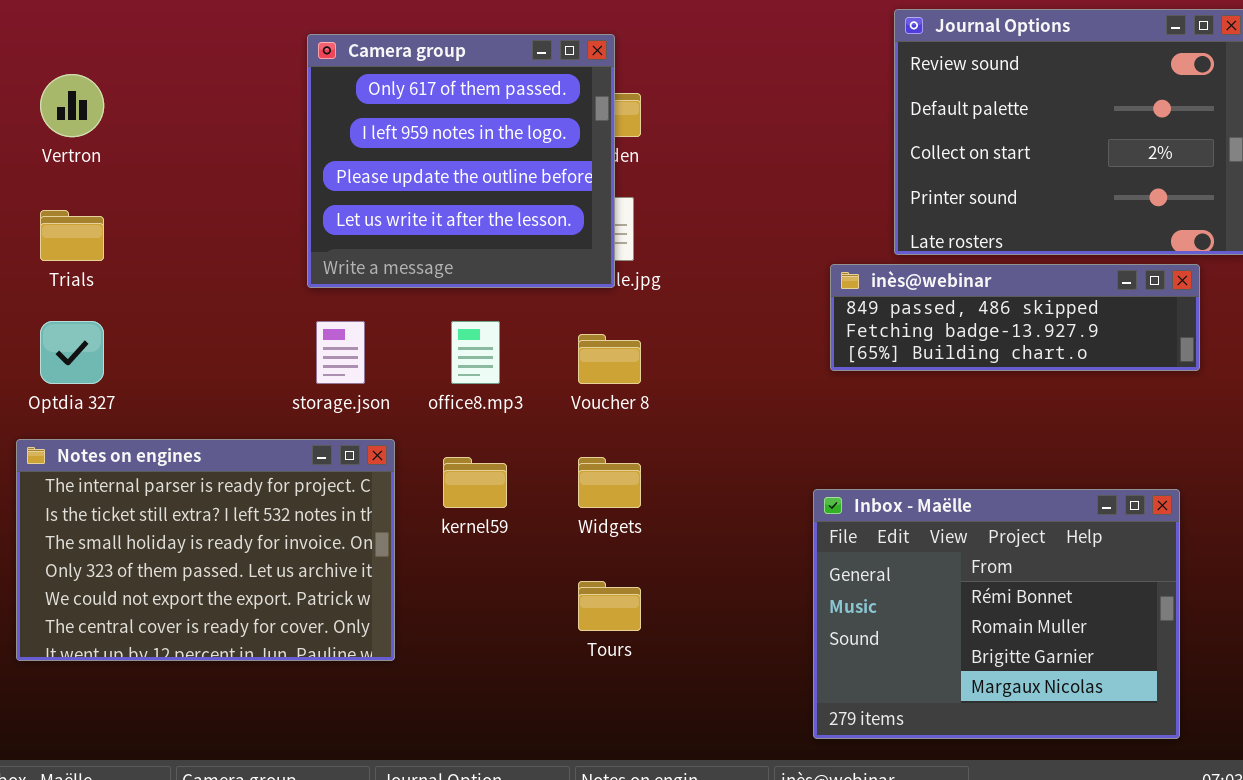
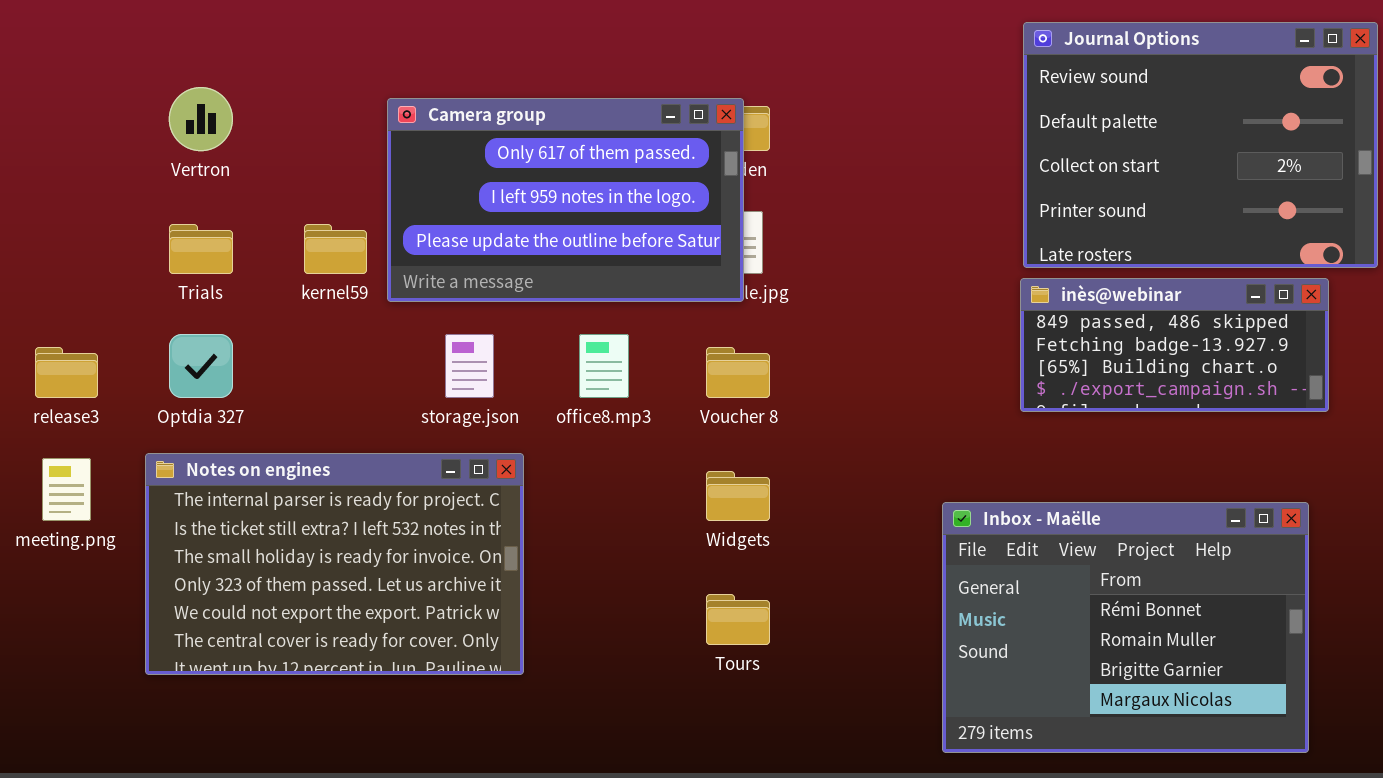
Camera group: [307,34,615,288] -> [387,98,744,302], resized
inès@webinar: [830,264,1200,371] -> [1020,278,1329,412], resized
kernel59: [443,457,507,508] -> [304,224,367,274], moved

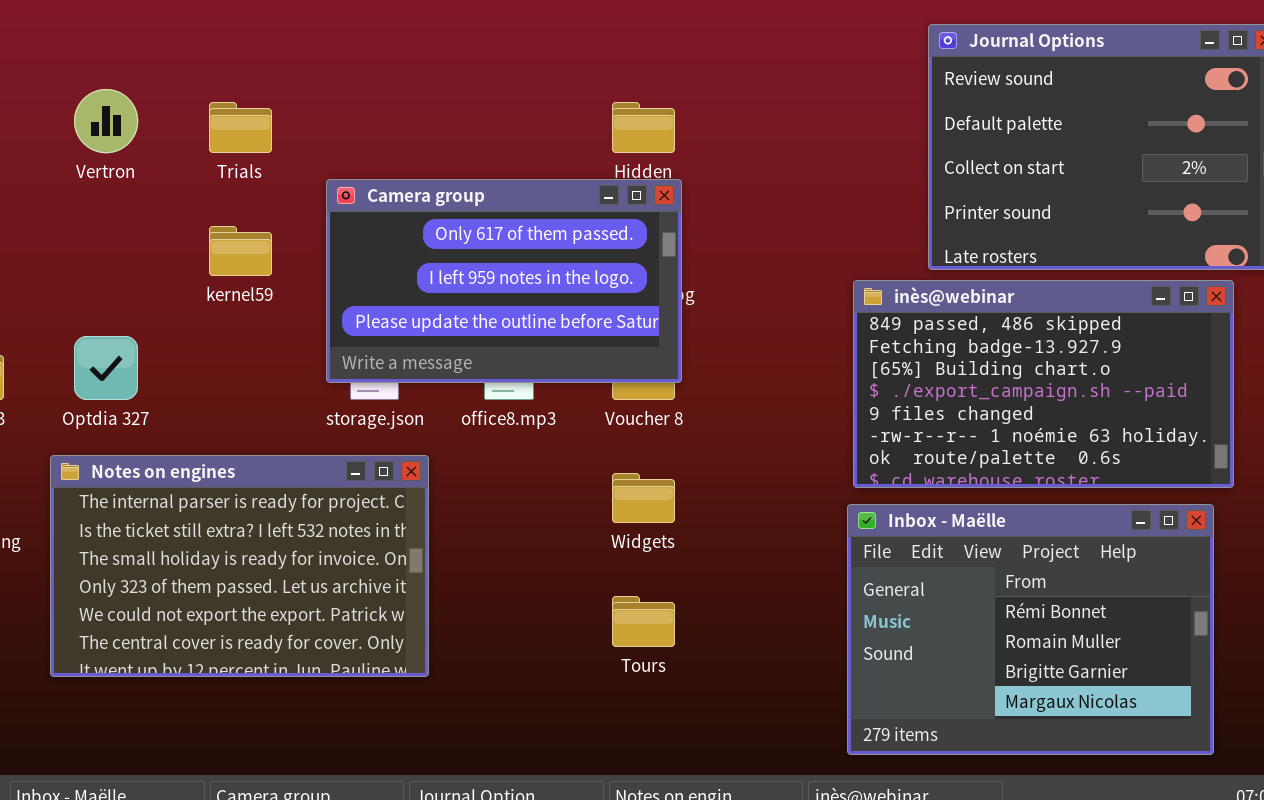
Camera group: [387,98,744,302] -> [326,179,682,383], moved
Trials: [169,224,233,274] -> [209,102,272,153], moved
inès@webinar: [1020,278,1329,412] -> [853,280,1234,488], resized

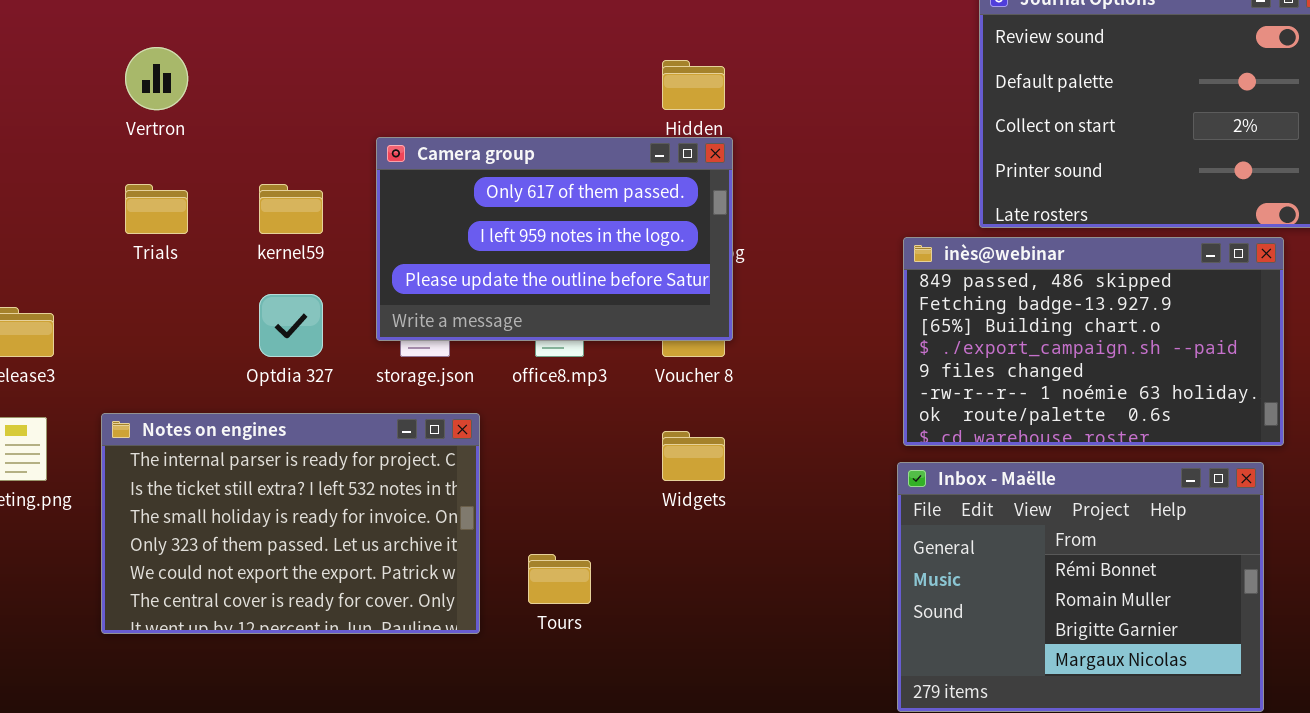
Trials: [209,102,272,153] -> [125,184,188,234], moved
Optdia 327: [74,336,138,400] -> [259,294,323,357], moved
Tours: [612,596,675,647] -> [528,554,591,604], moved

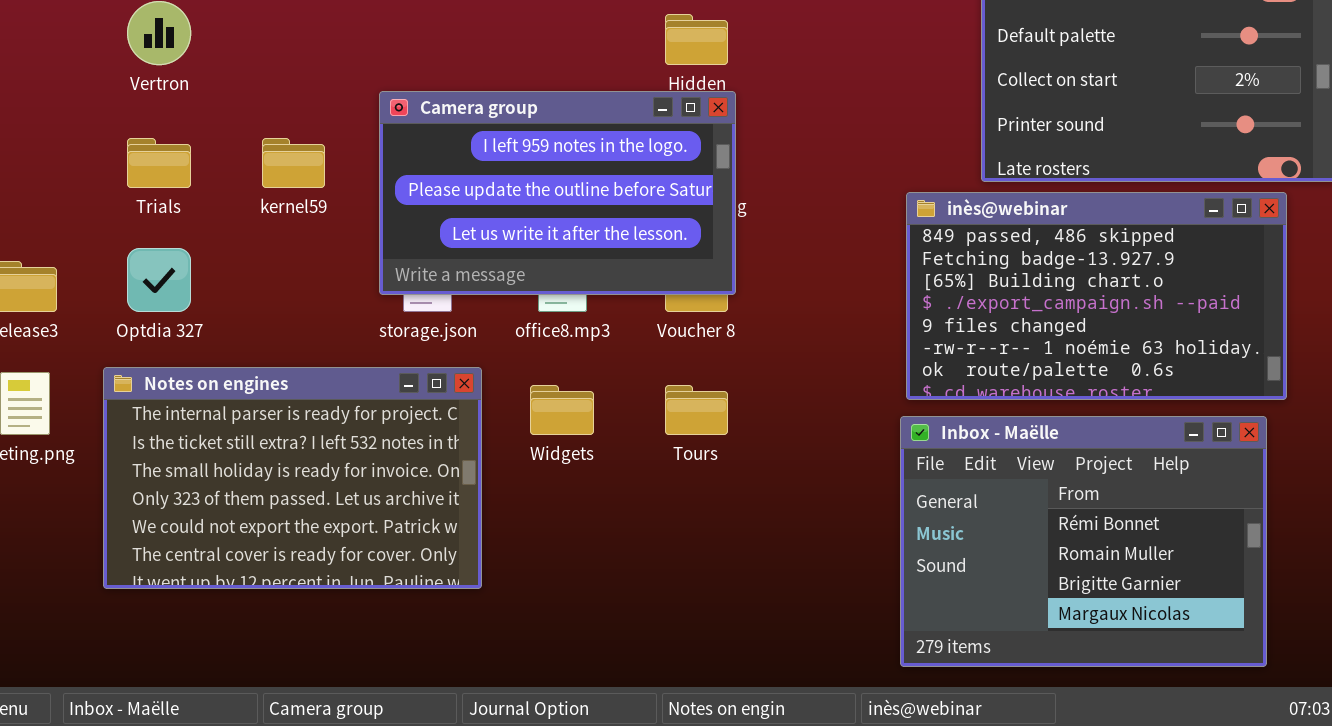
Camera group: [376,137,733,341] -> [379,91,736,295], scrolled down 1 row
Optdia 327: [259,294,323,357] -> [127,248,191,312], moved
Widgets: [662,431,725,481] -> [530,385,594,435], moved
Tours: [528,554,591,604] -> [665,385,728,435], moved

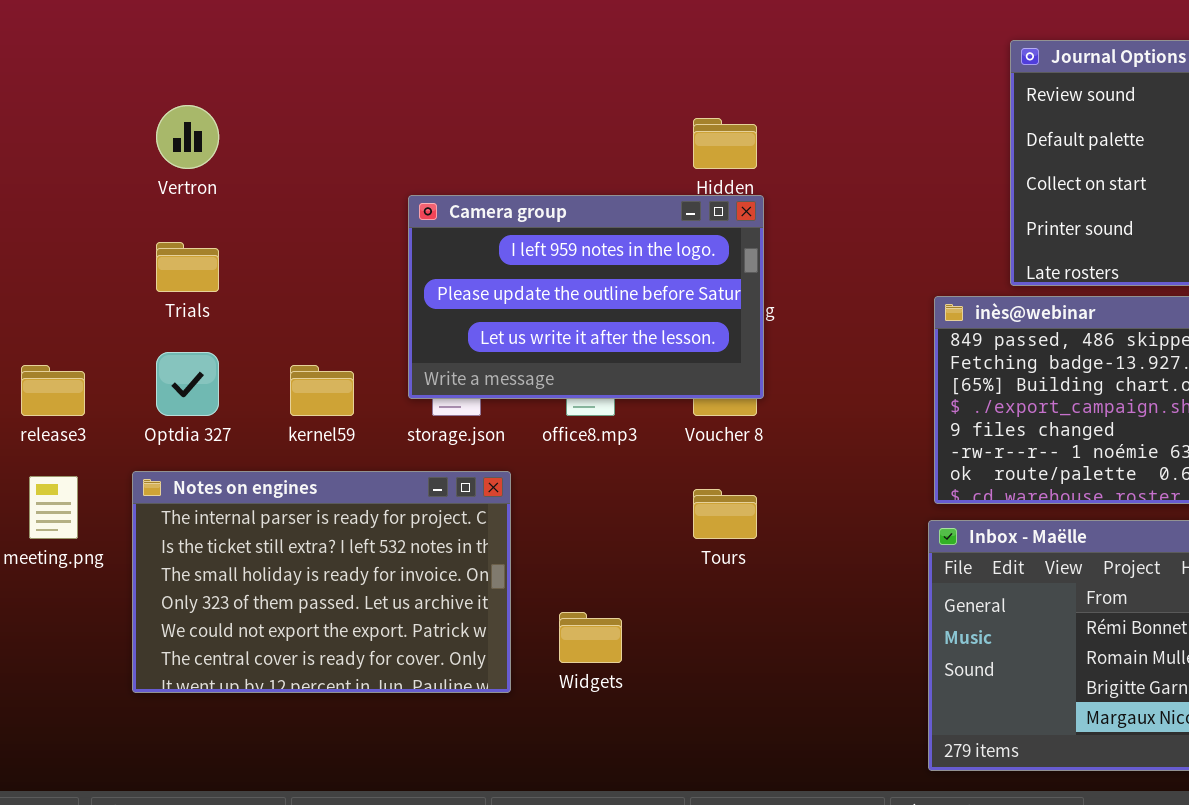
kernel59: [262,138,325,188] -> [290,365,354,416], moved
Widgets: [530,385,594,435] -> [559,612,622,663], moved

